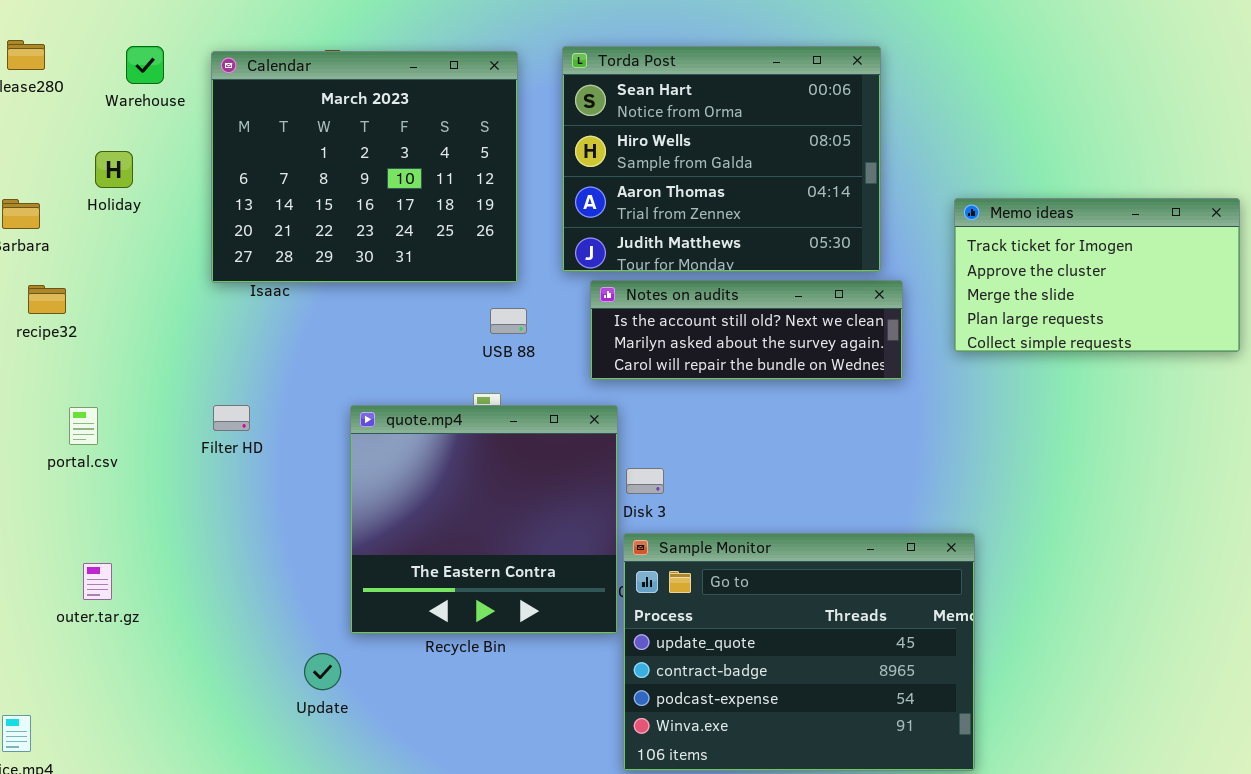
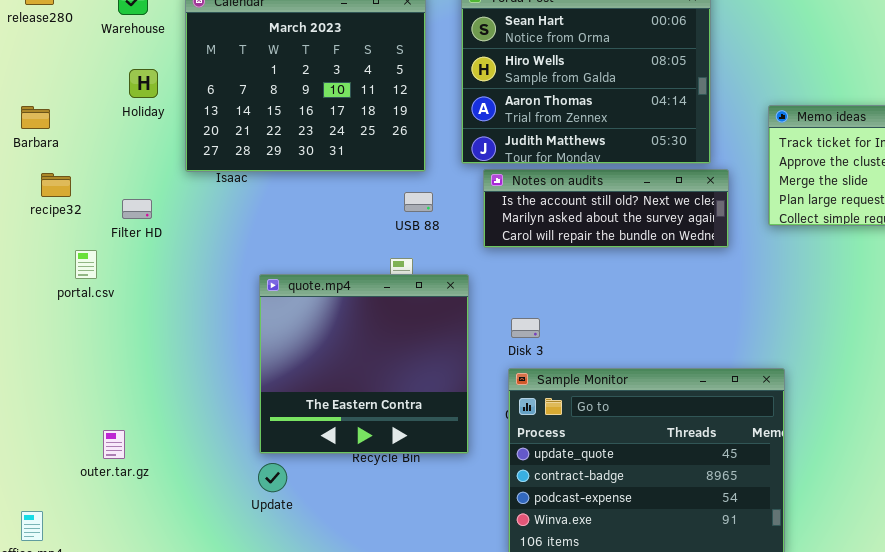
Holiday: [95,151,133,188] -> [129,69,158,98], moved
Filter HD: [213,405,250,431] -> [122,199,152,219], moved
quote.mp4: [350,405,618,634] -> [259,274,469,454], moved
portal.csv: [69,407,98,445] -> [75,250,97,279], moved
outer.tar.gz: [83,563,112,600] -> [103,430,125,459], moved

